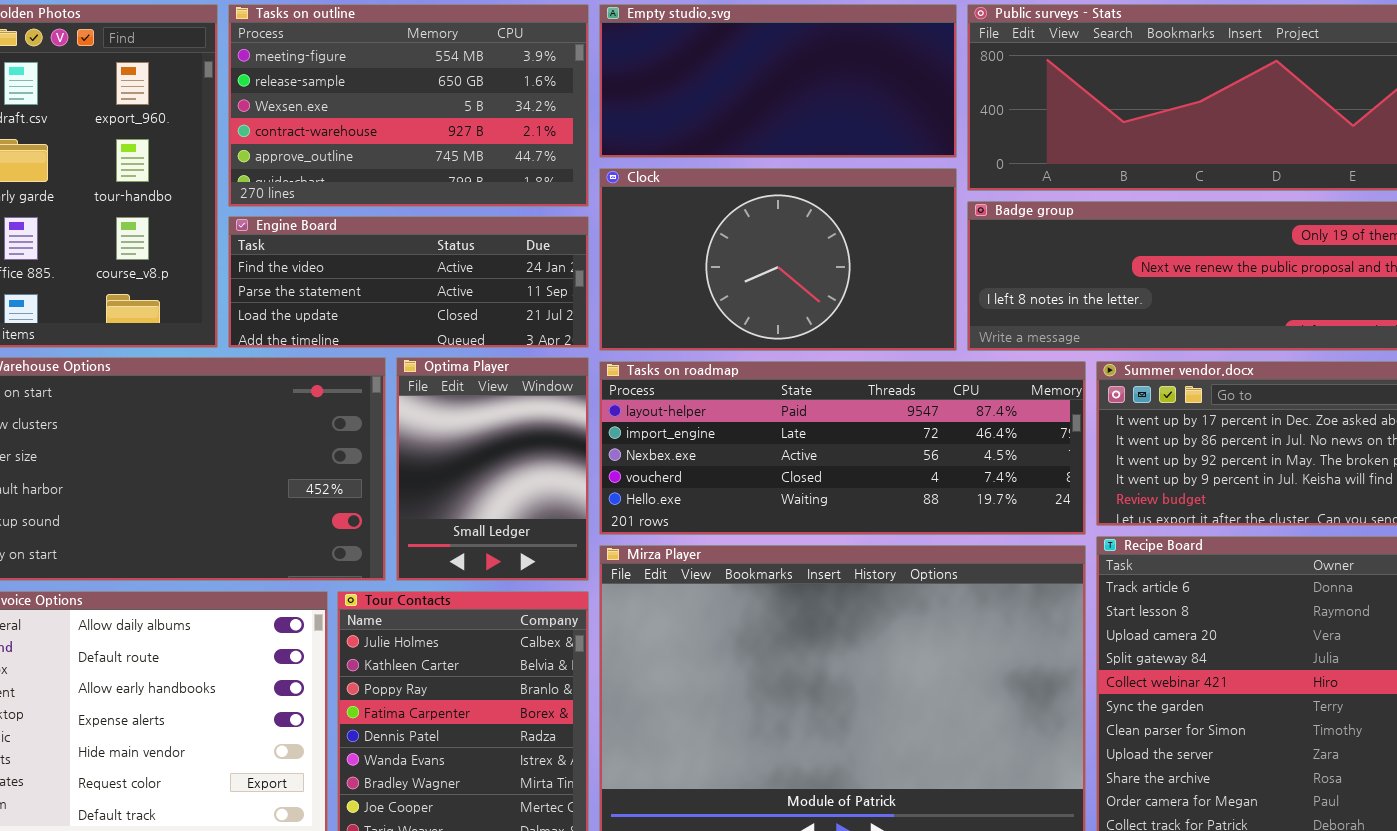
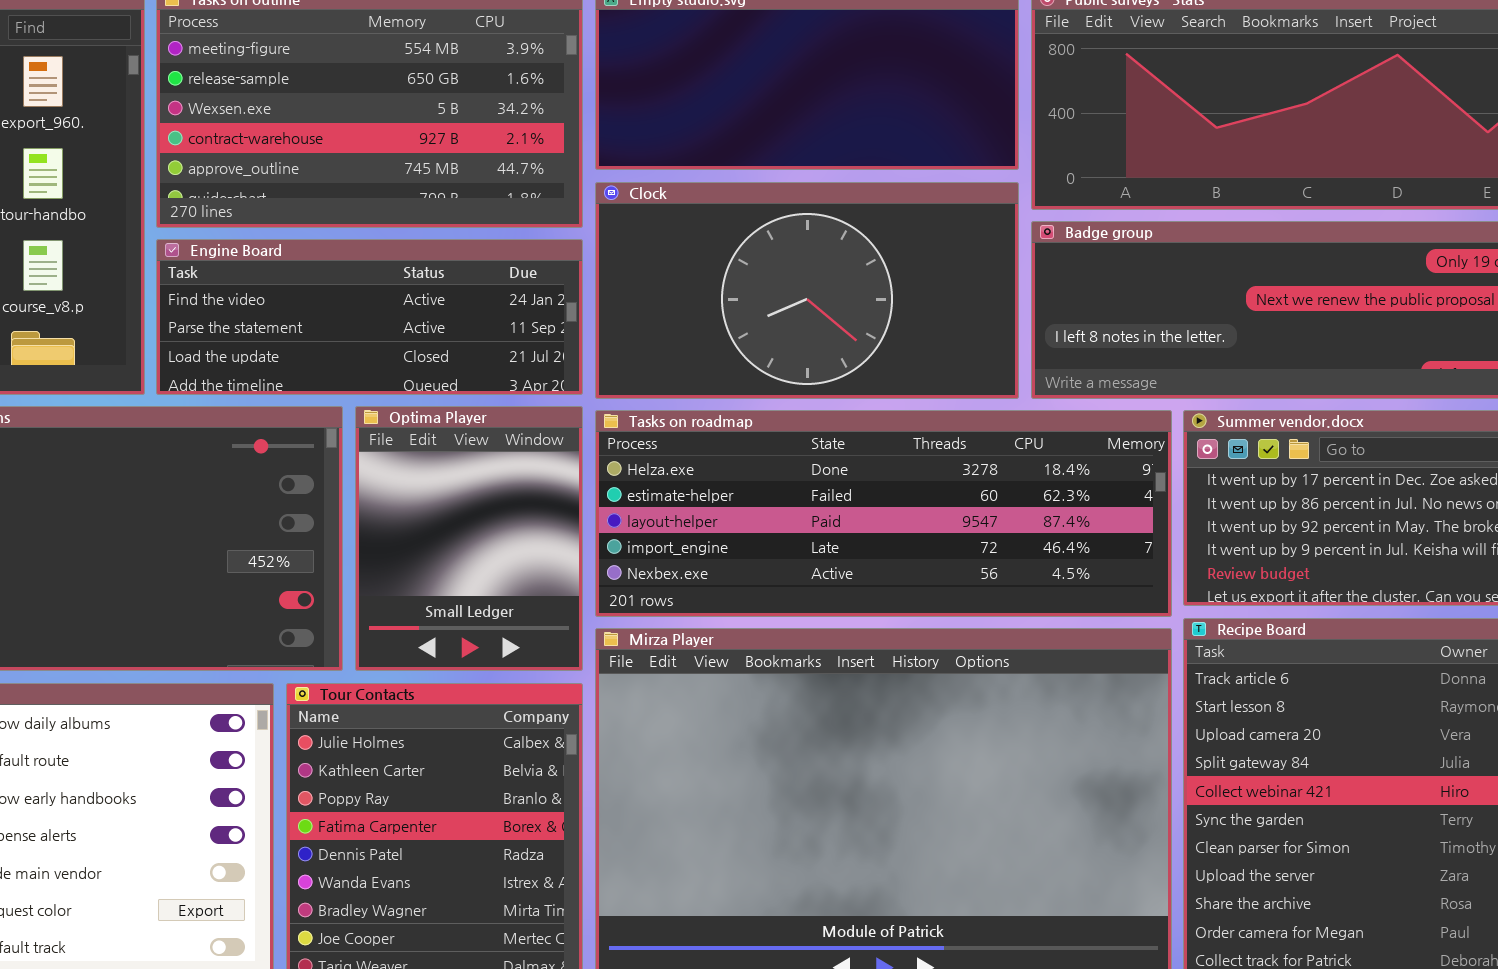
Tasks on roadmap: [599,361,1086,535] -> [595,410,1172,617], scrolled up 2 rows

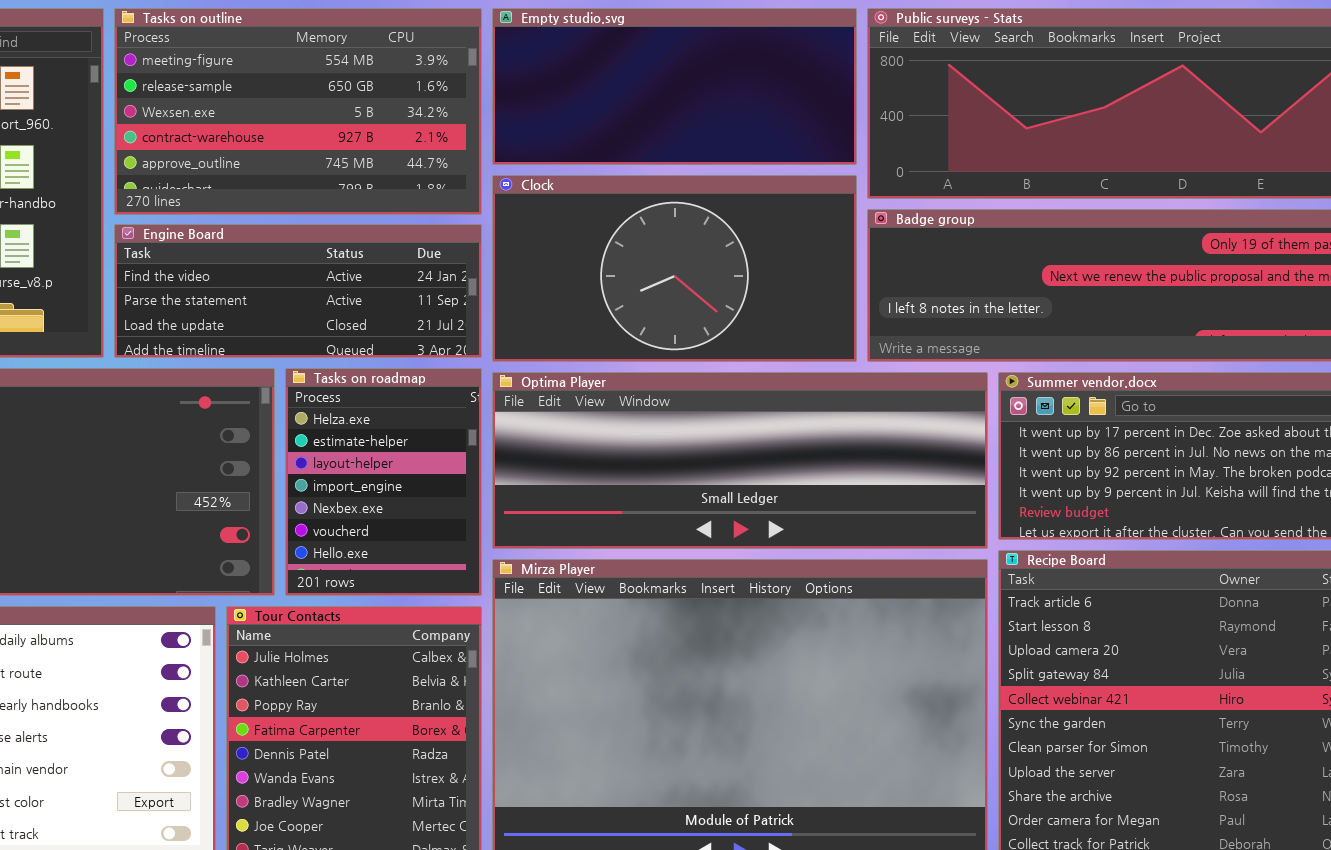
Optima Player: [355,406,583,671] -> [492,372,988,549], moved, resized
Tasks on roadmap: [595,410,1172,617] -> [285,368,482,596], moved, resized

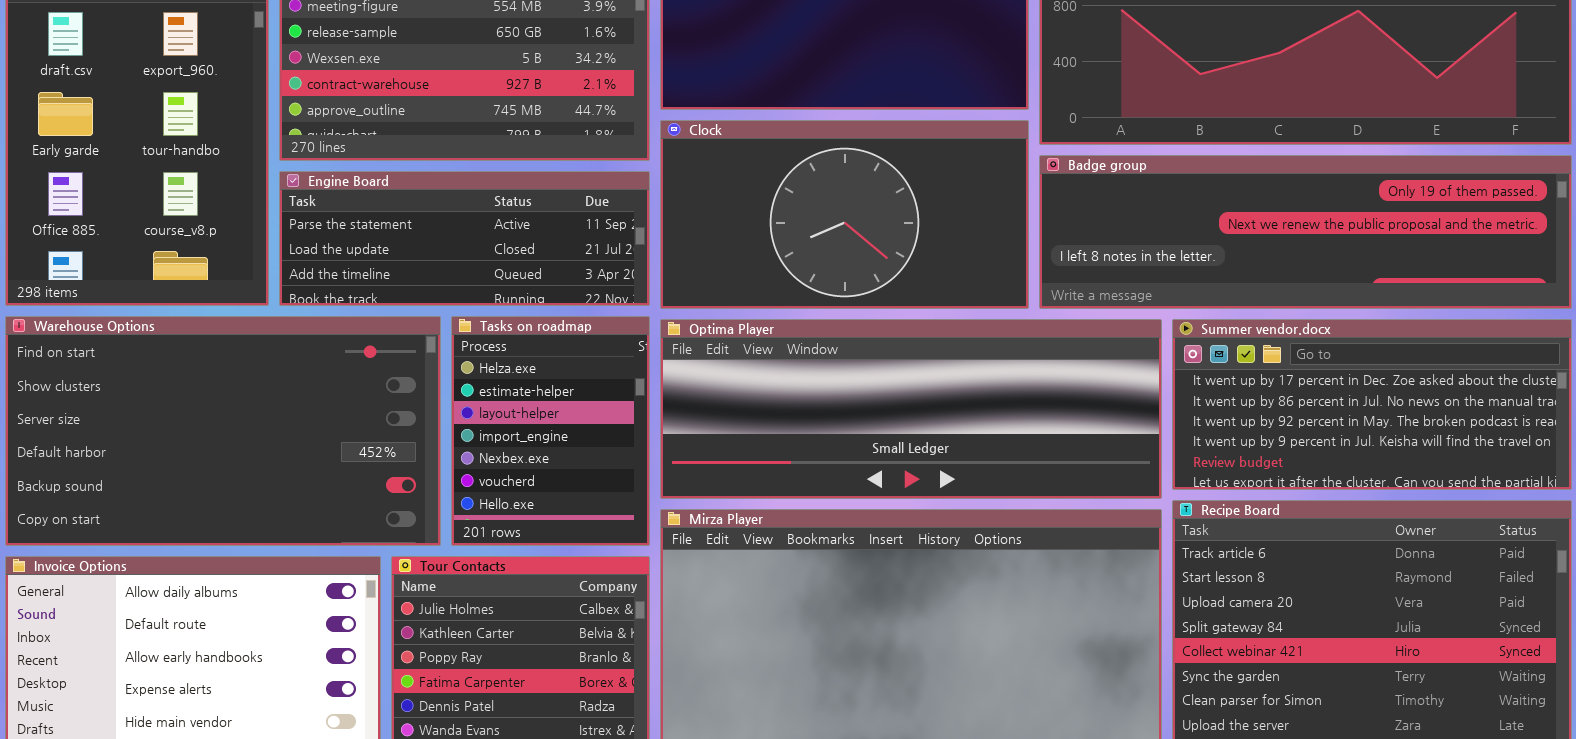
Engine Board: [114,224,482,358] -> [279,171,650,306], scrolled down 1 row

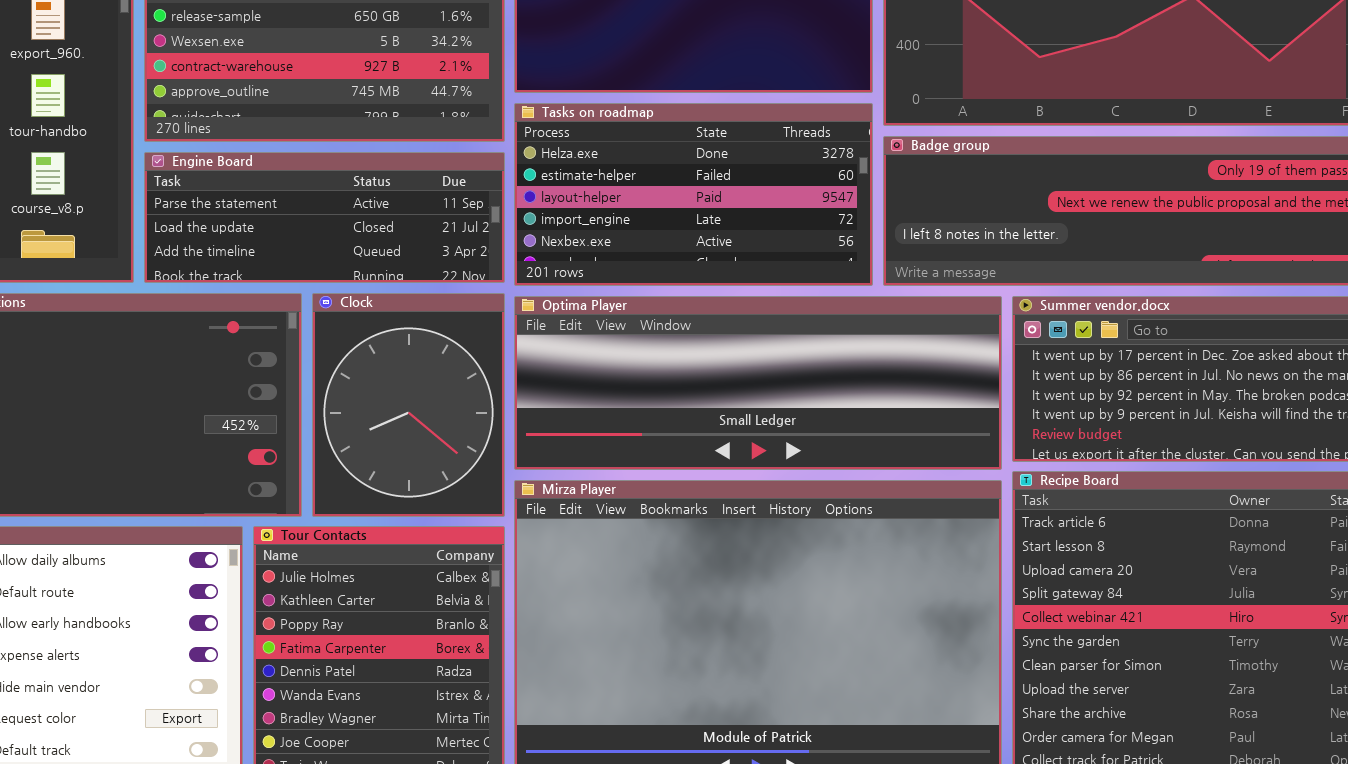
Clock: [660,120,1029,309] -> [312,293,505,517], moved, resized
Tasks on roadmap: [451,316,650,546] -> [514,103,873,286], moved, resized

